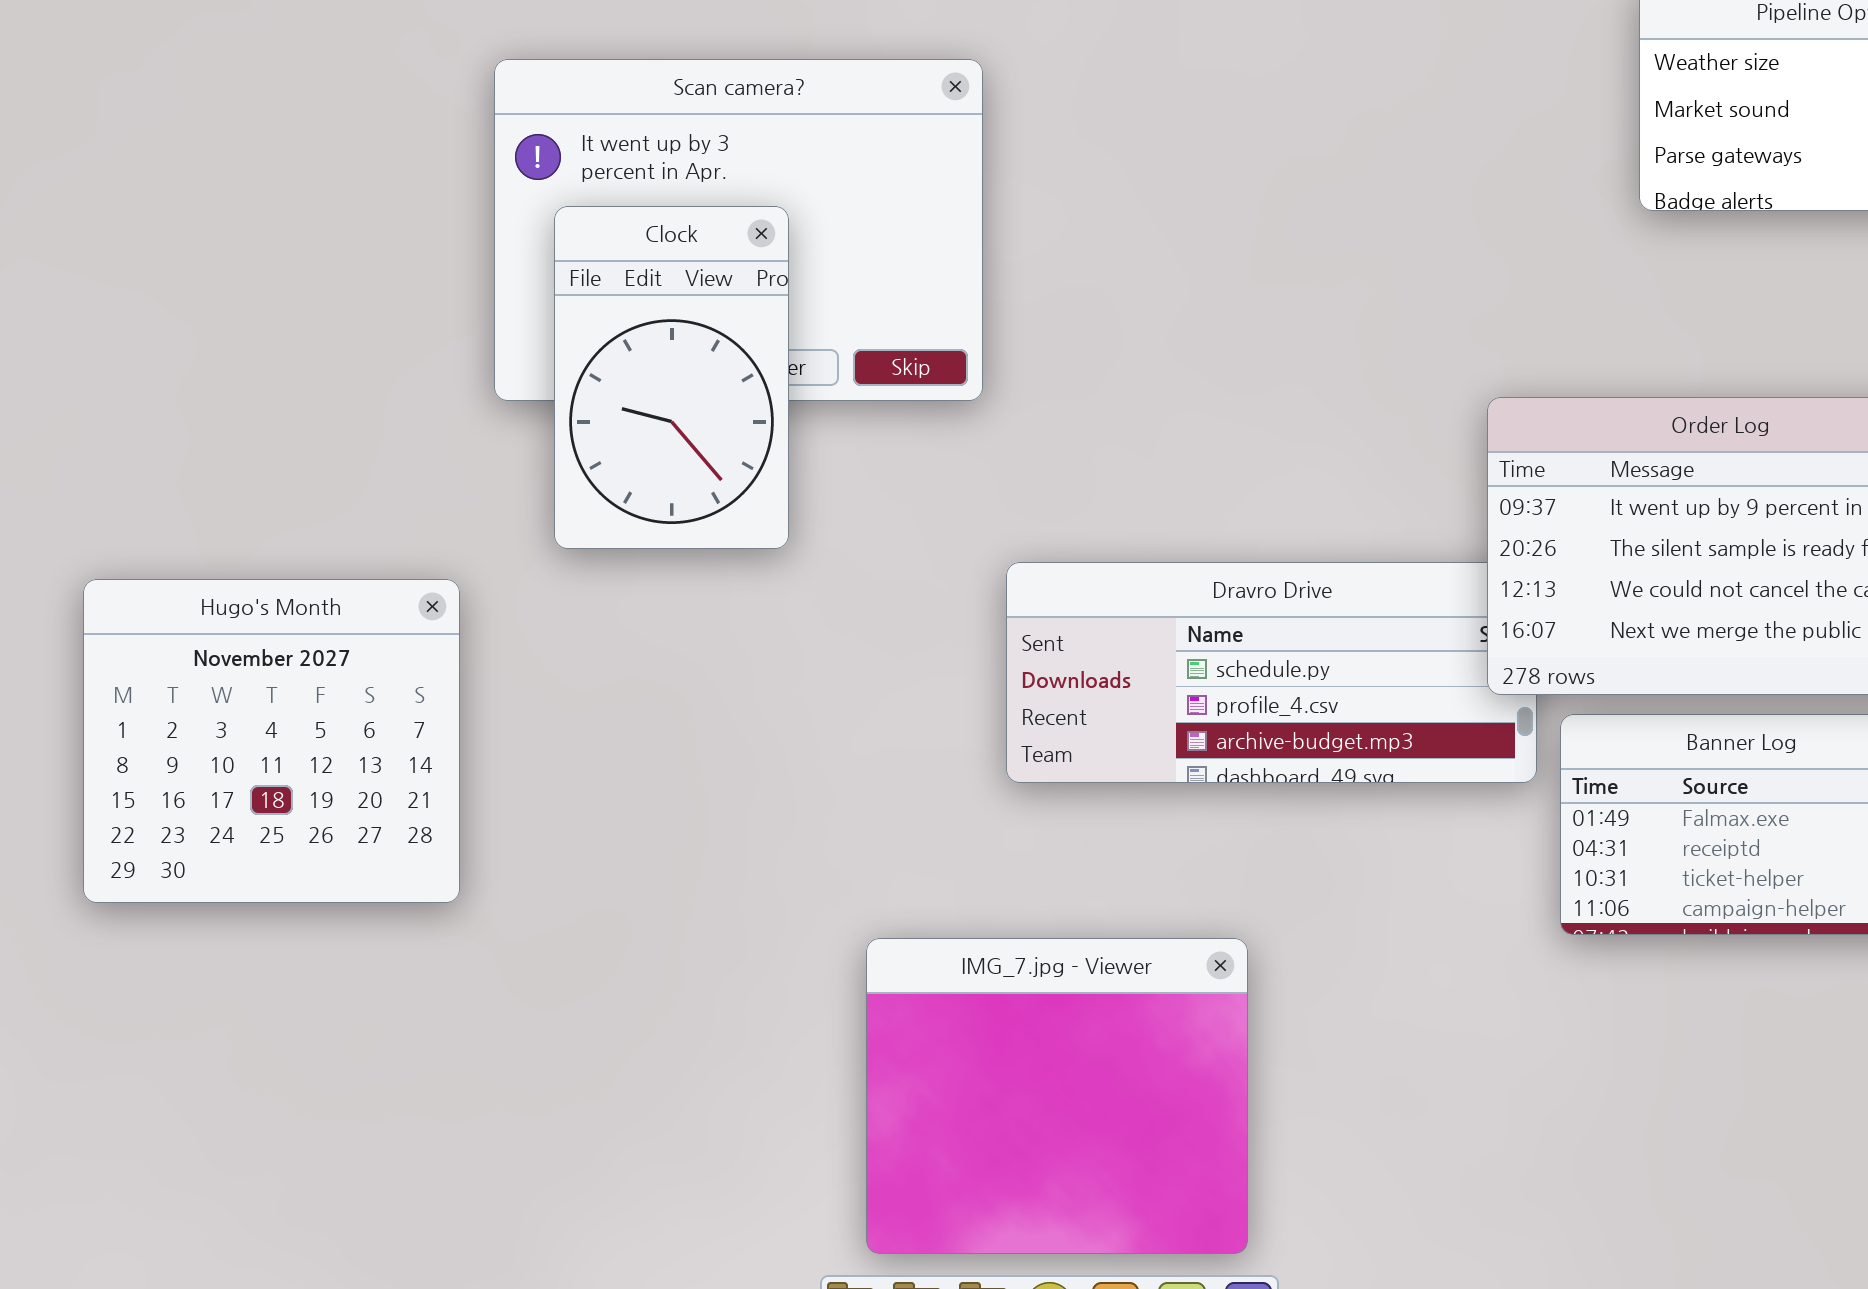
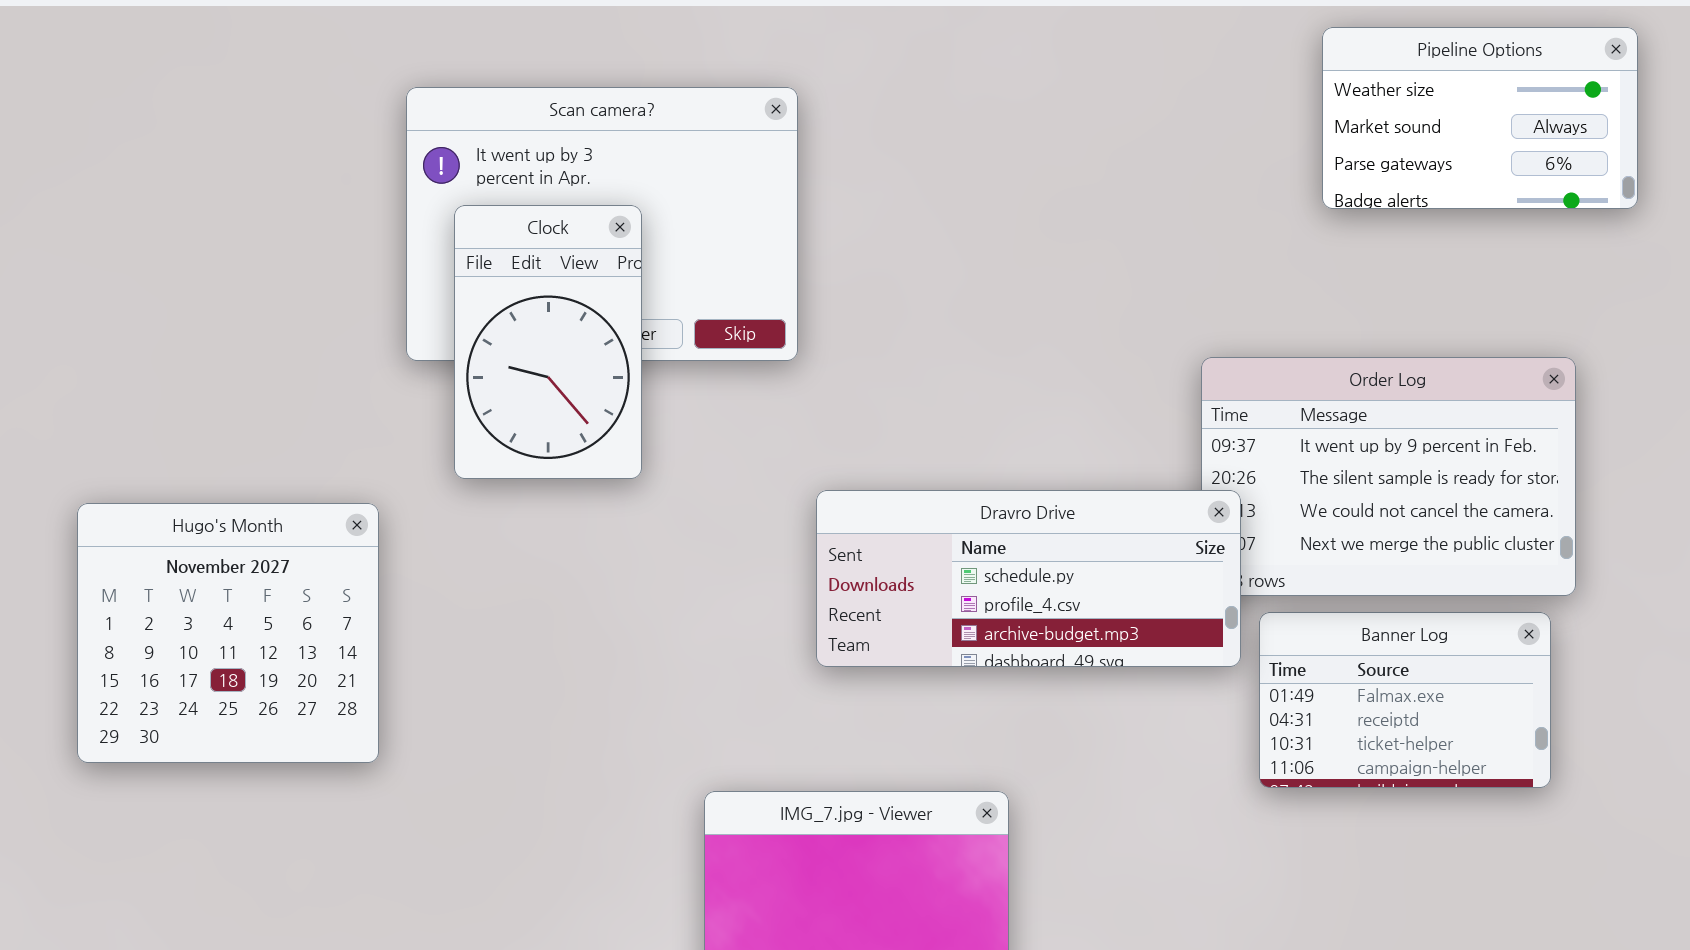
Dravro Drive: [1006,562,1537,783] -> [816,490,1241,667], raised

